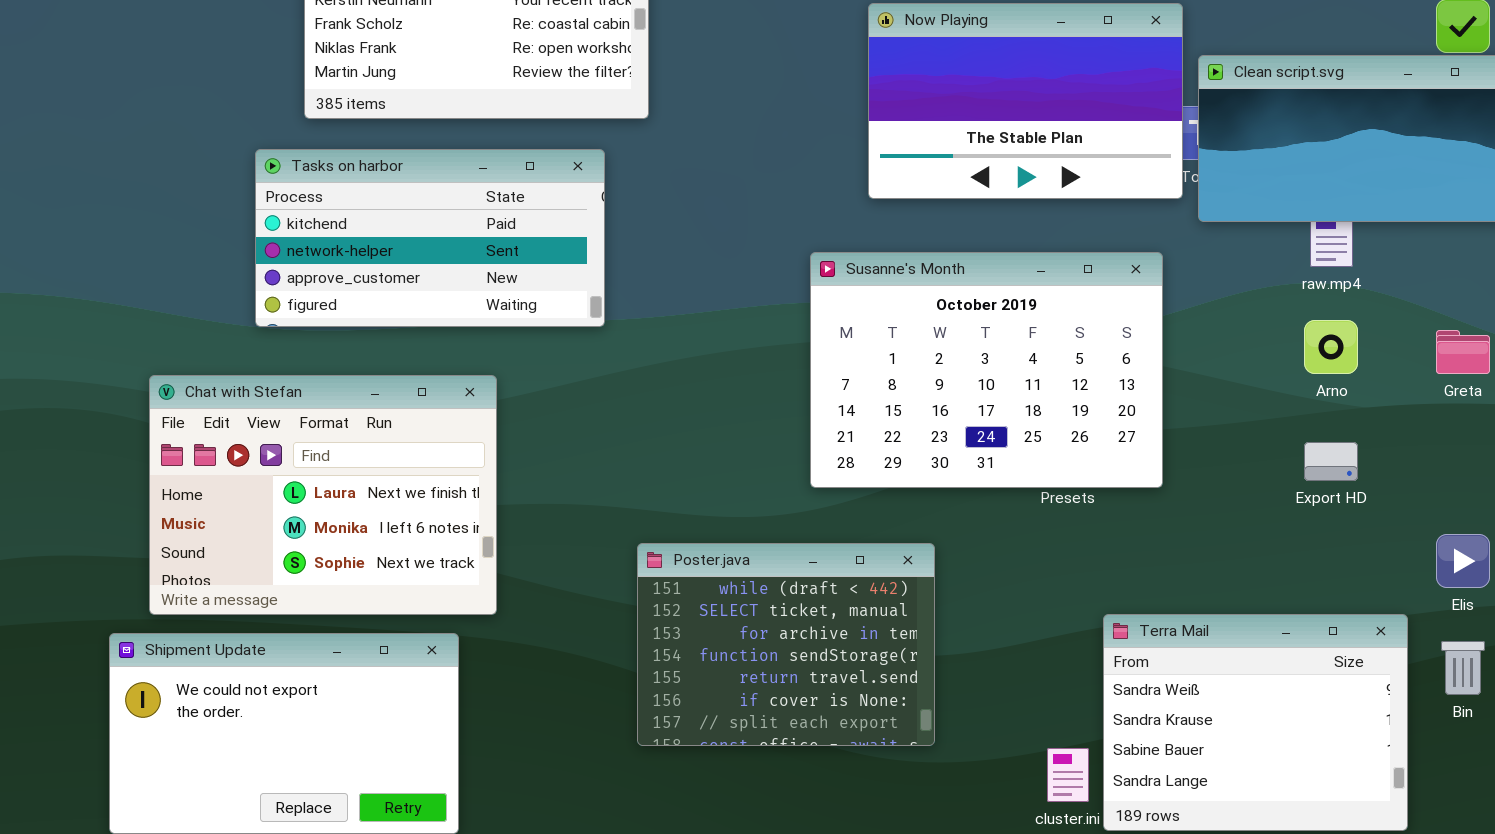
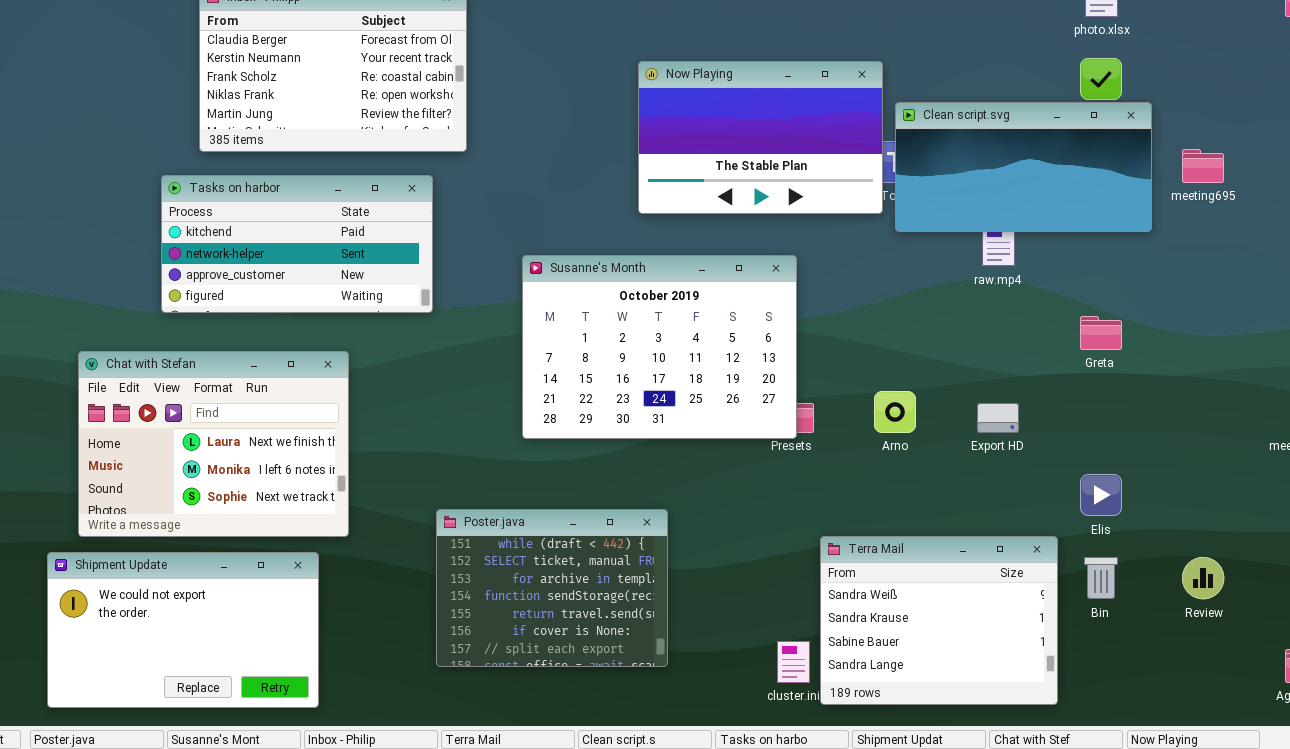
Susanne's Month: [810,252,1163,488] -> [522,255,797,439], moved
Arno: [1304,320,1358,374] -> [874,391,916,433], moved
Poster.java: [637,543,935,746] -> [436,509,668,667], moved

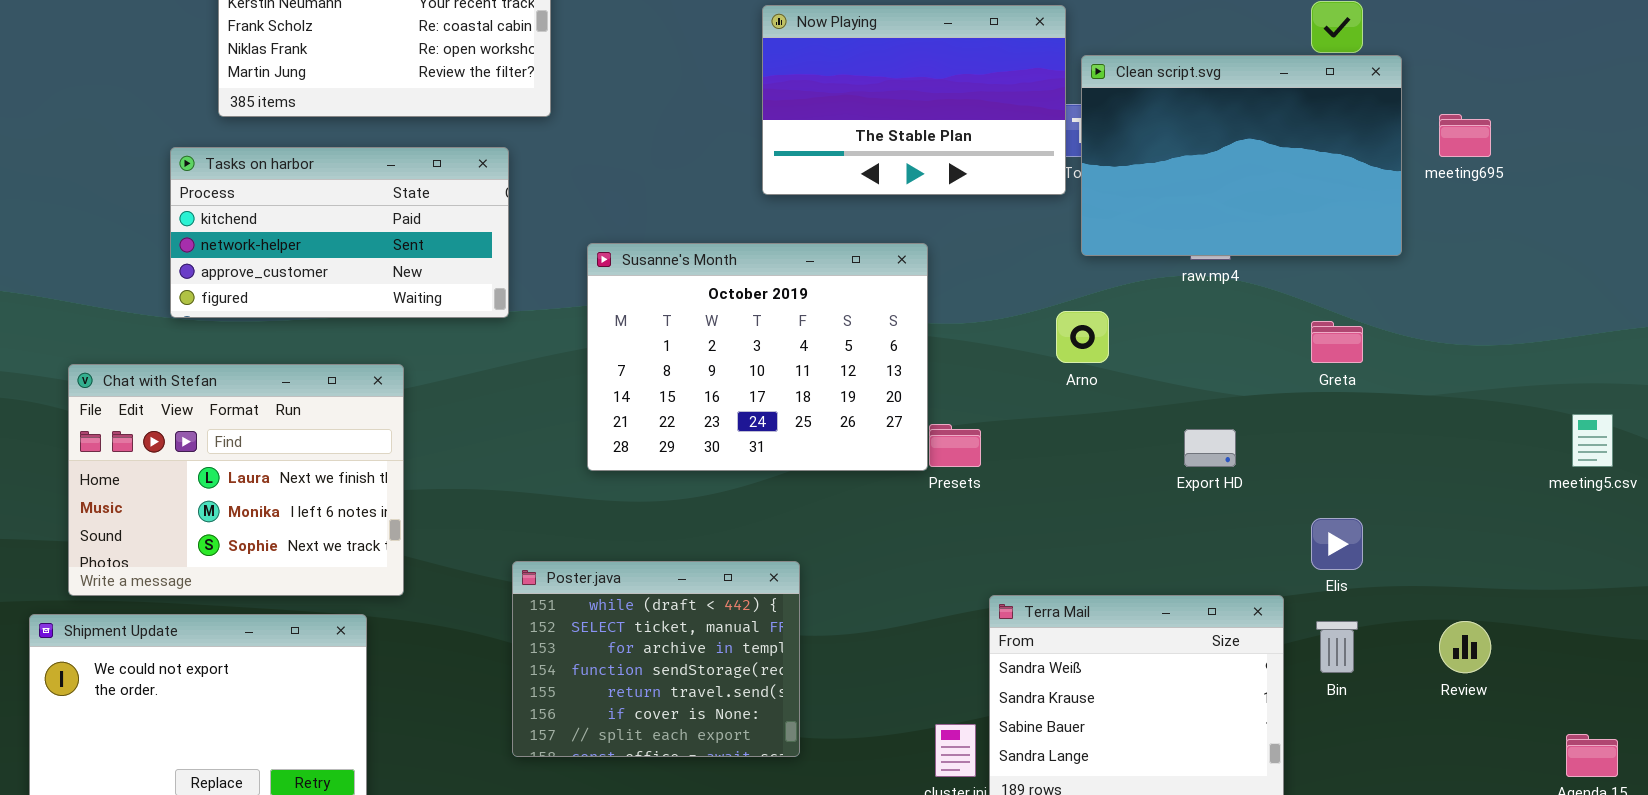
Clean script.svg: [895,102,1152,232] -> [1081,55,1402,256], resized
Susanne's Month: [522,255,797,439] -> [587,243,928,471], moved
Arno: [874,391,916,433] -> [1056,311,1109,363], moved

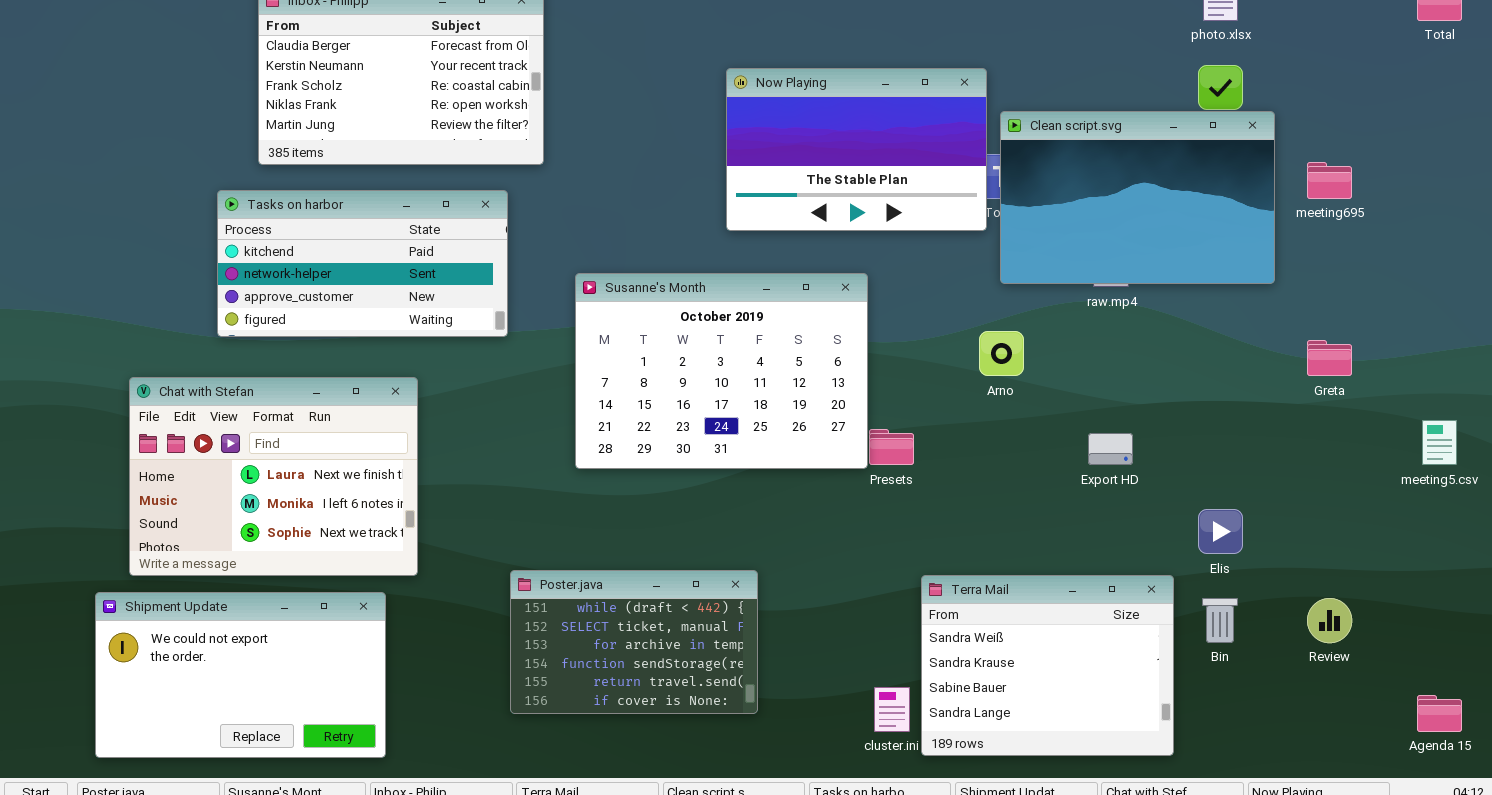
Greta: [1311,321,1363,363] -> [1307,340,1352,376], moved
Poster.java: [512,561,800,757] -> [510,570,758,714], resized

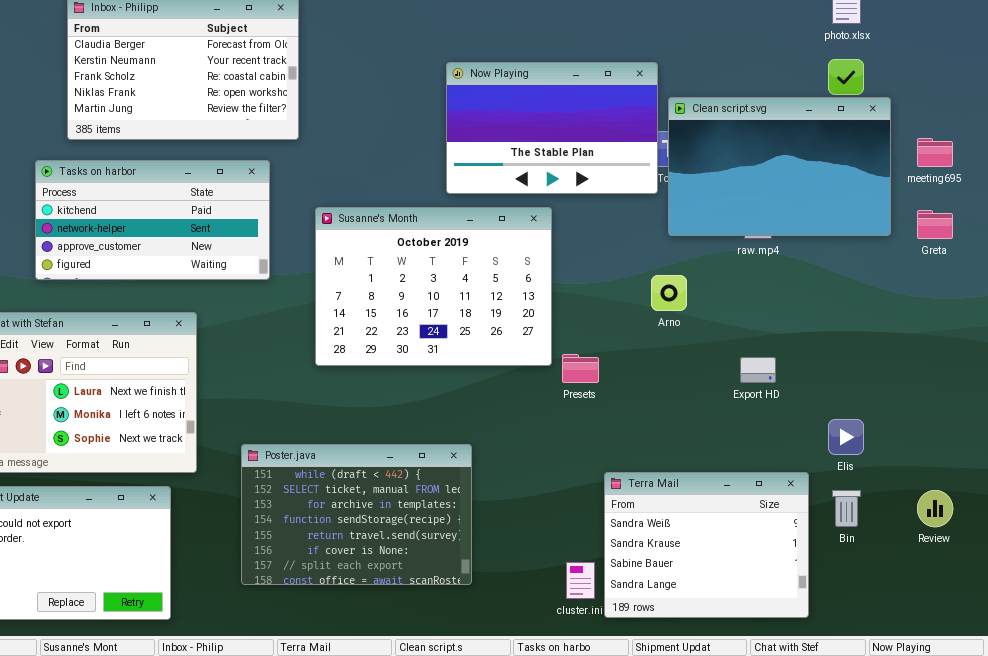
Susanne's Month: [575,273,868,469] -> [315,207,552,366], moved
Greta: [1307,340,1352,376] -> [917,210,953,239], moved
Poster.java: [510,570,758,714] -> [241,444,472,585], resized

